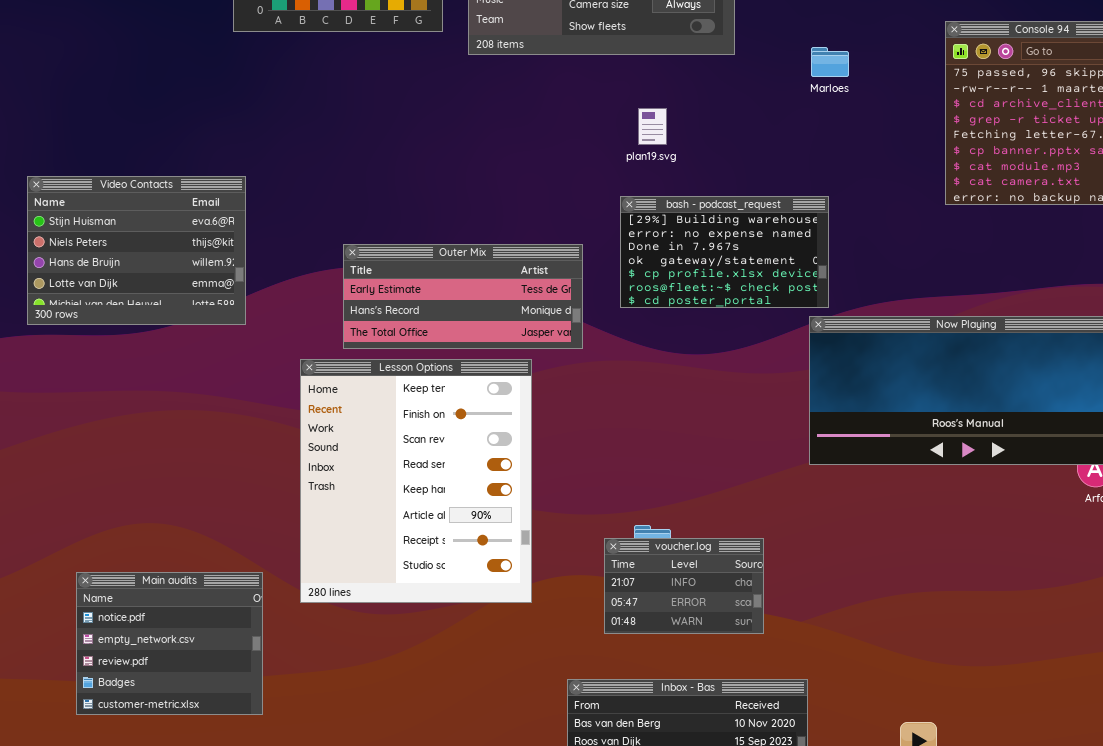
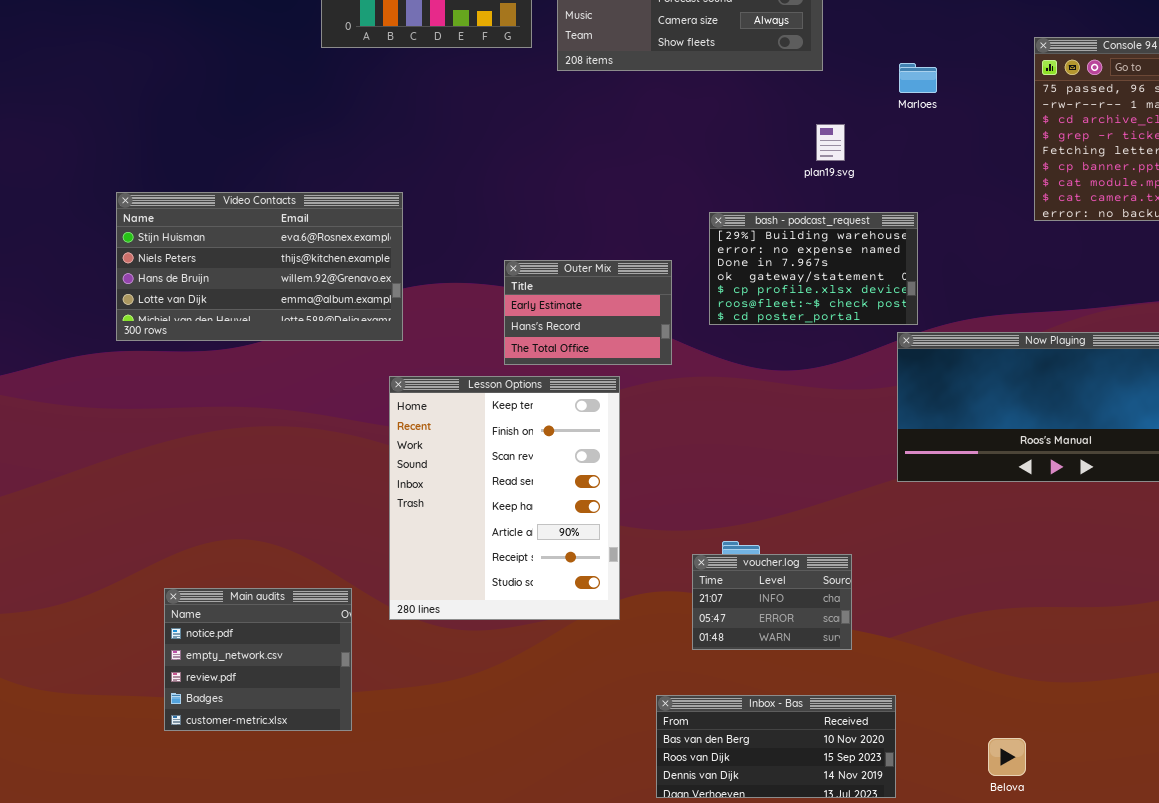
plan19.svg: [638,108,667,145] -> [816,124,845,161], moved
Video Contacts: [27,176,246,325] -> [116,192,403,341], resized
Outer Mix: [343,244,583,349] -> [504,260,672,365], resized

